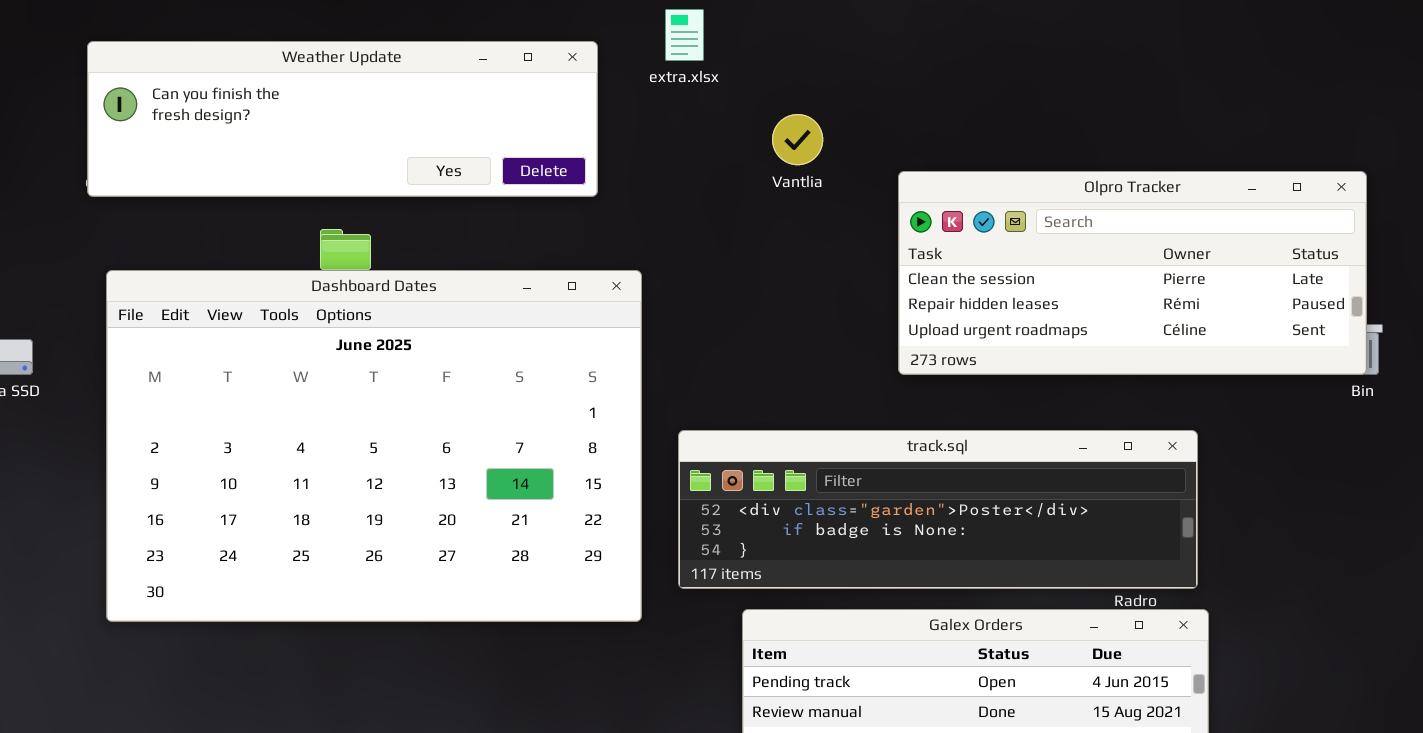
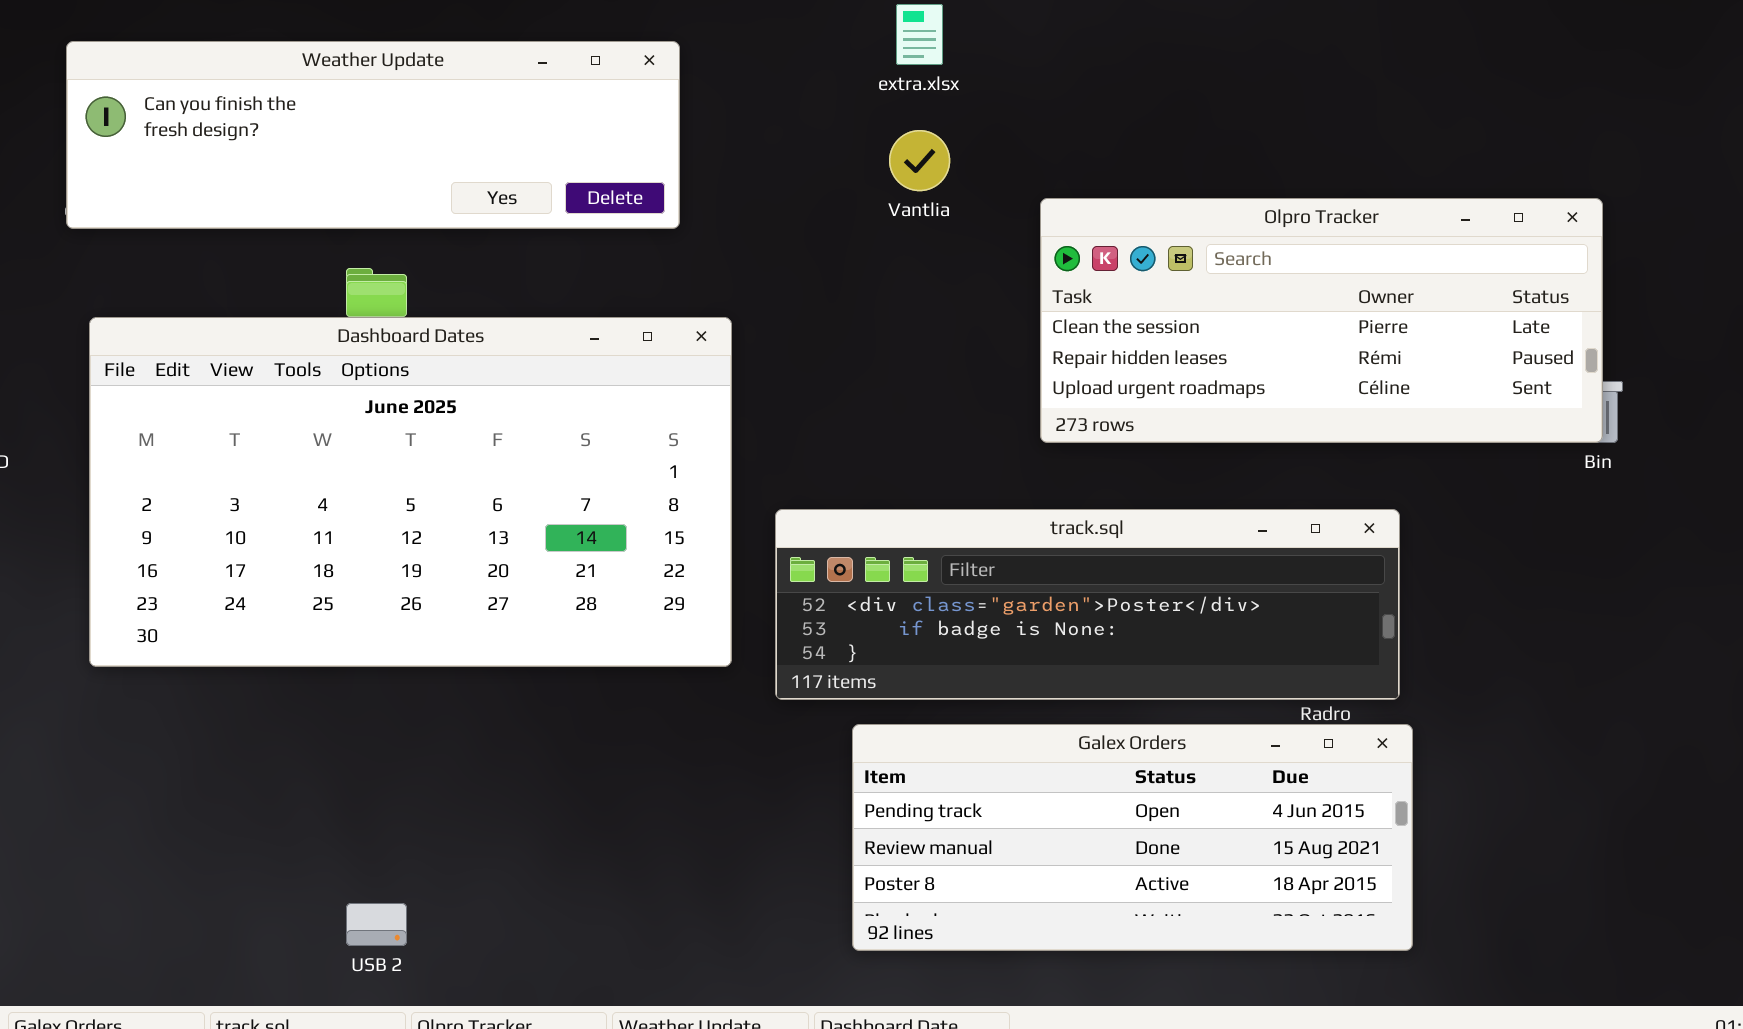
extra.xlsx: [665,9,704,61] -> [896,4,943,65], moved
Dashboard Dates: [106,270,642,622] -> [89,317,732,667], resized

